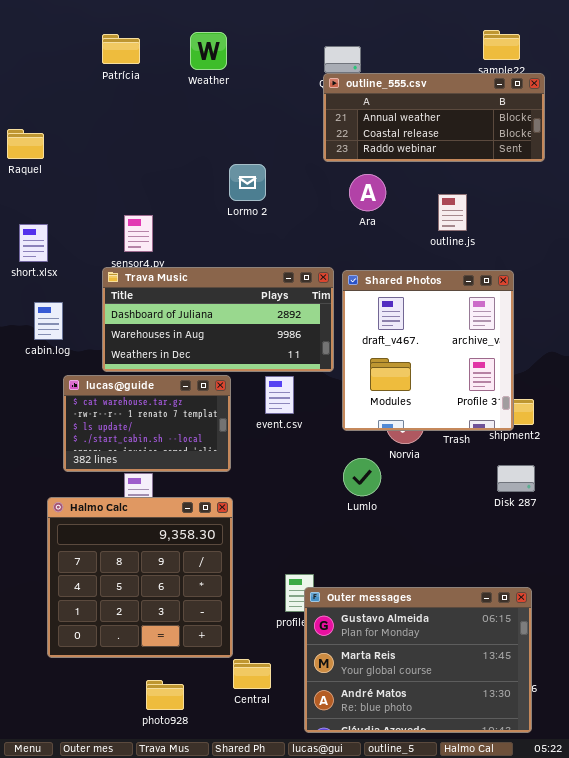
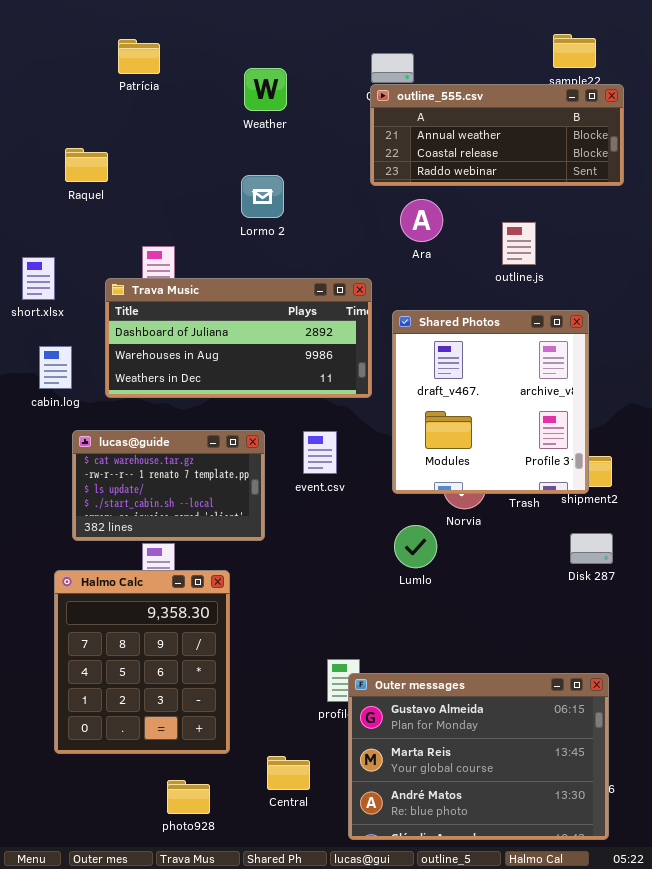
Weather: [190,32,227,70] -> [244,68,287,111], moved
Raquel: [7,129,44,159] -> [65,148,108,182], moved
Lormo 2: [229,164,266,201] -> [241,175,284,218], moved
Trava Music: [102,267,334,372] -> [105,278,372,398], moved
Halmo Calc: [47,497,233,658] -> [54,570,230,754], resized

